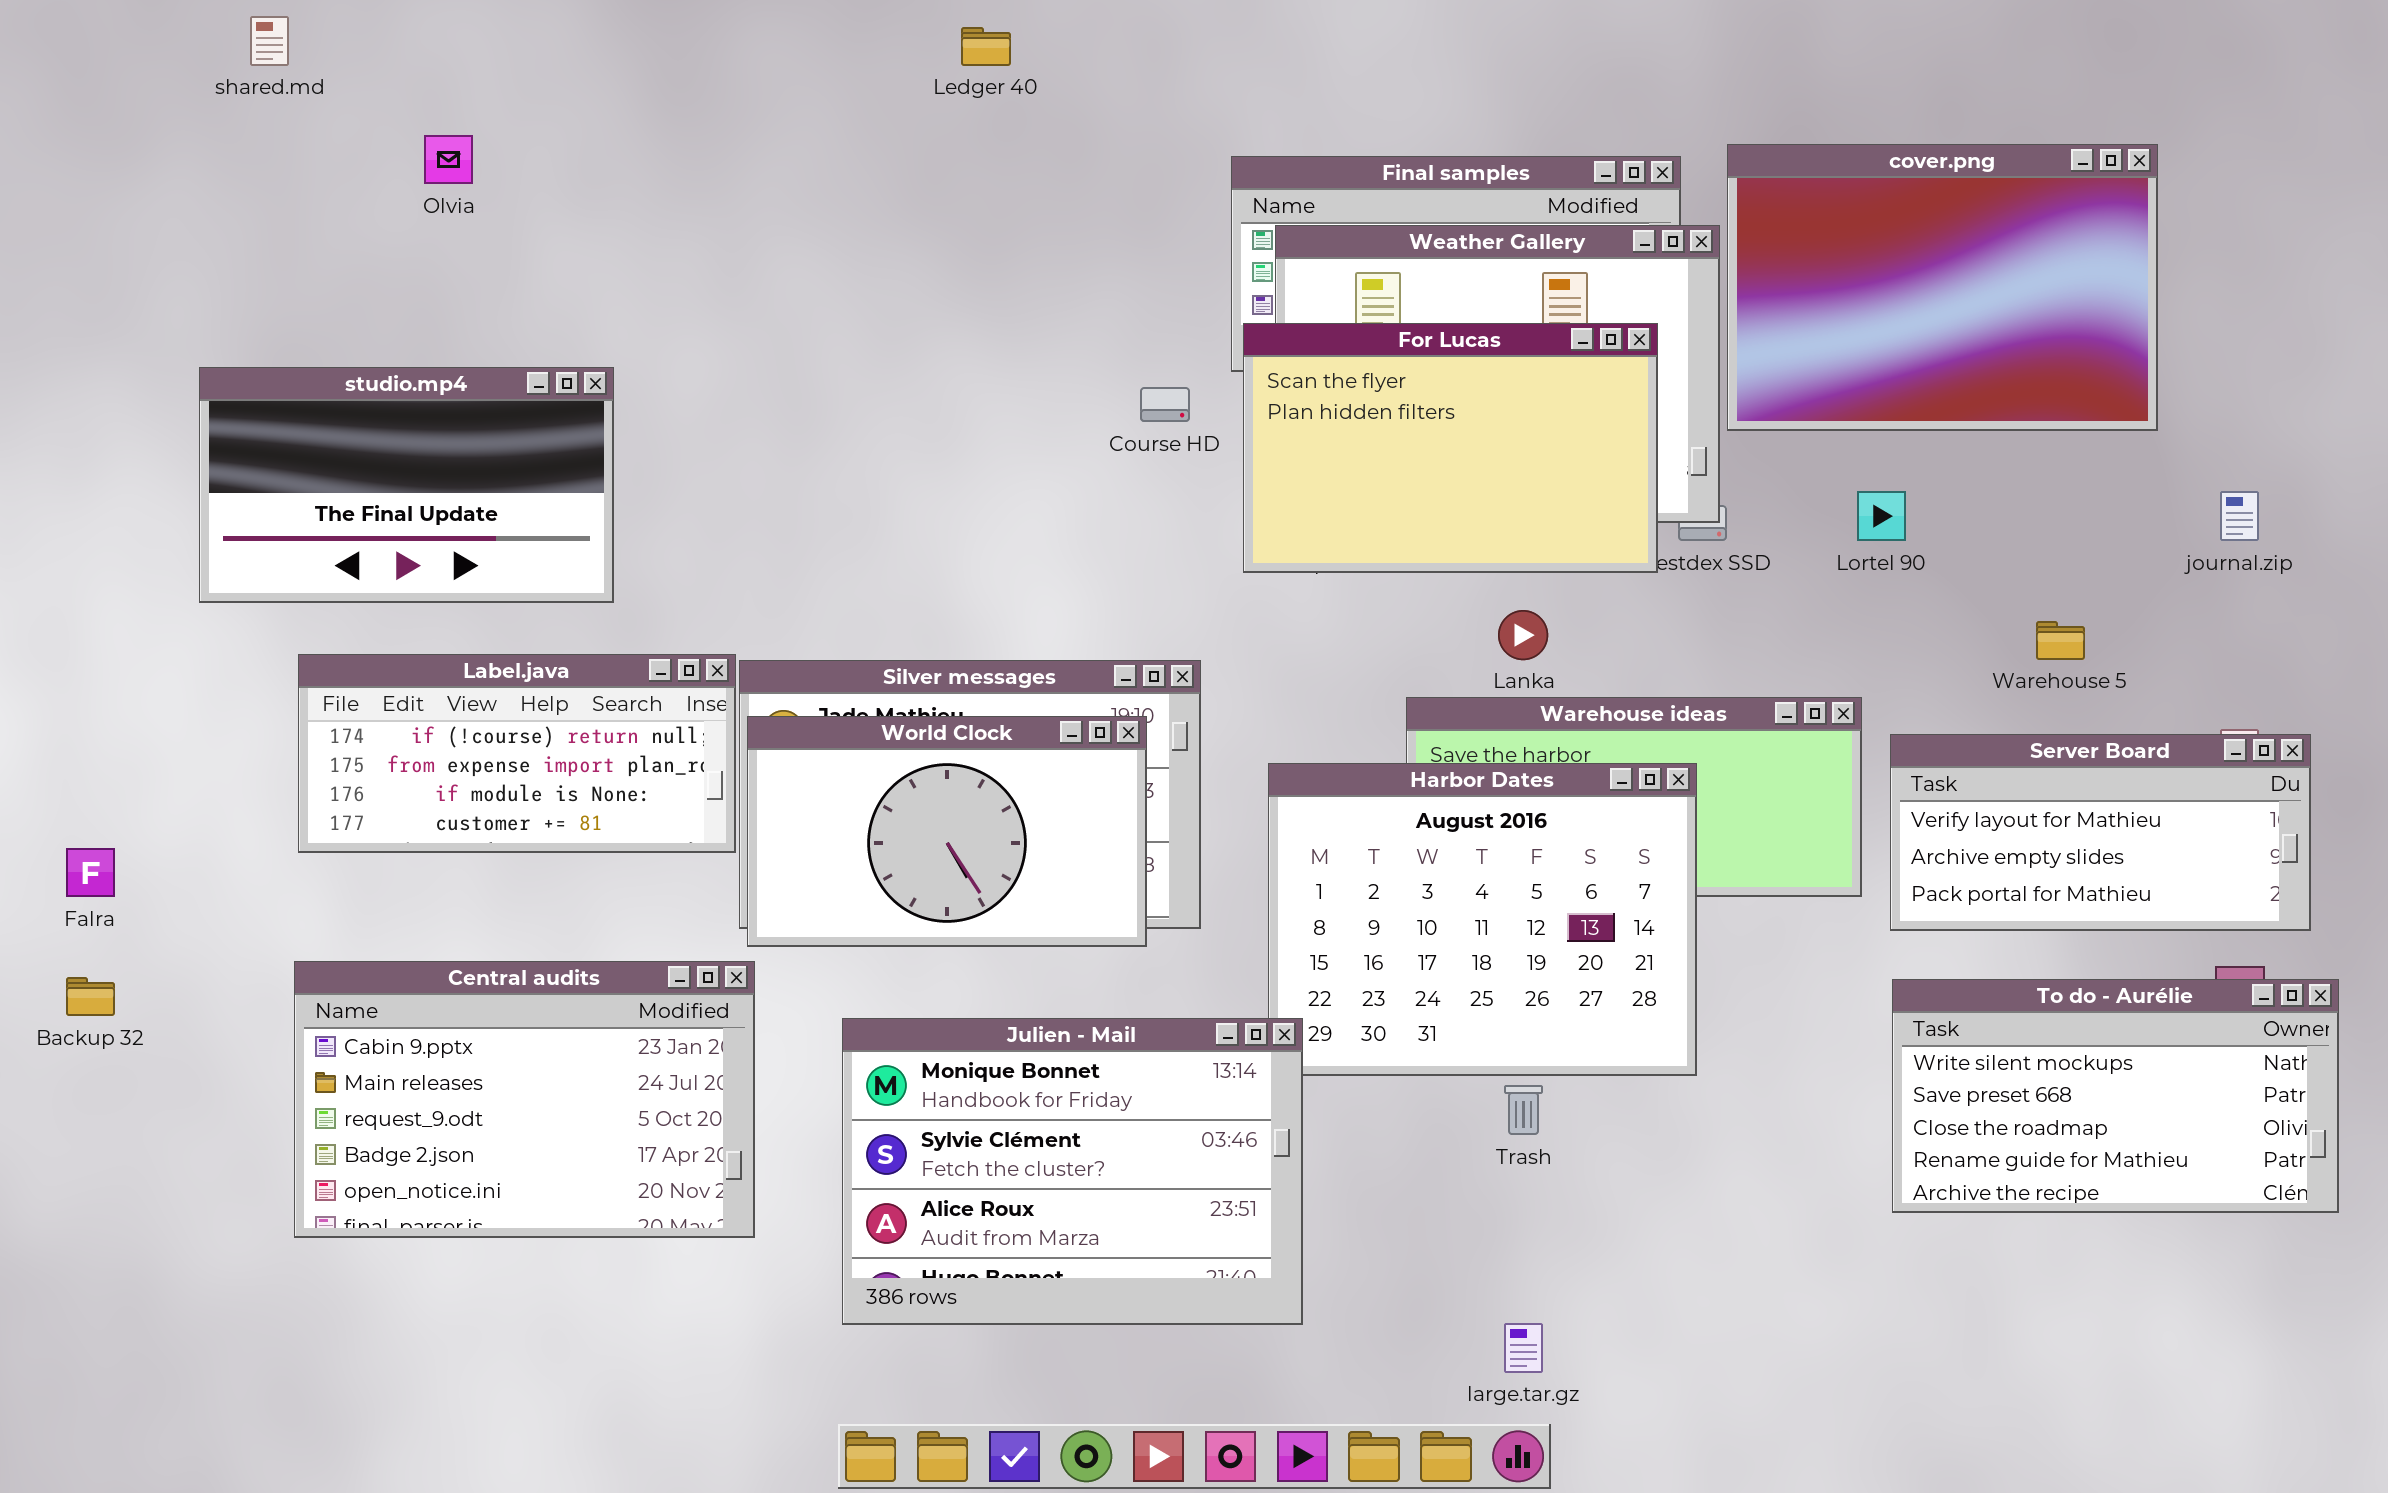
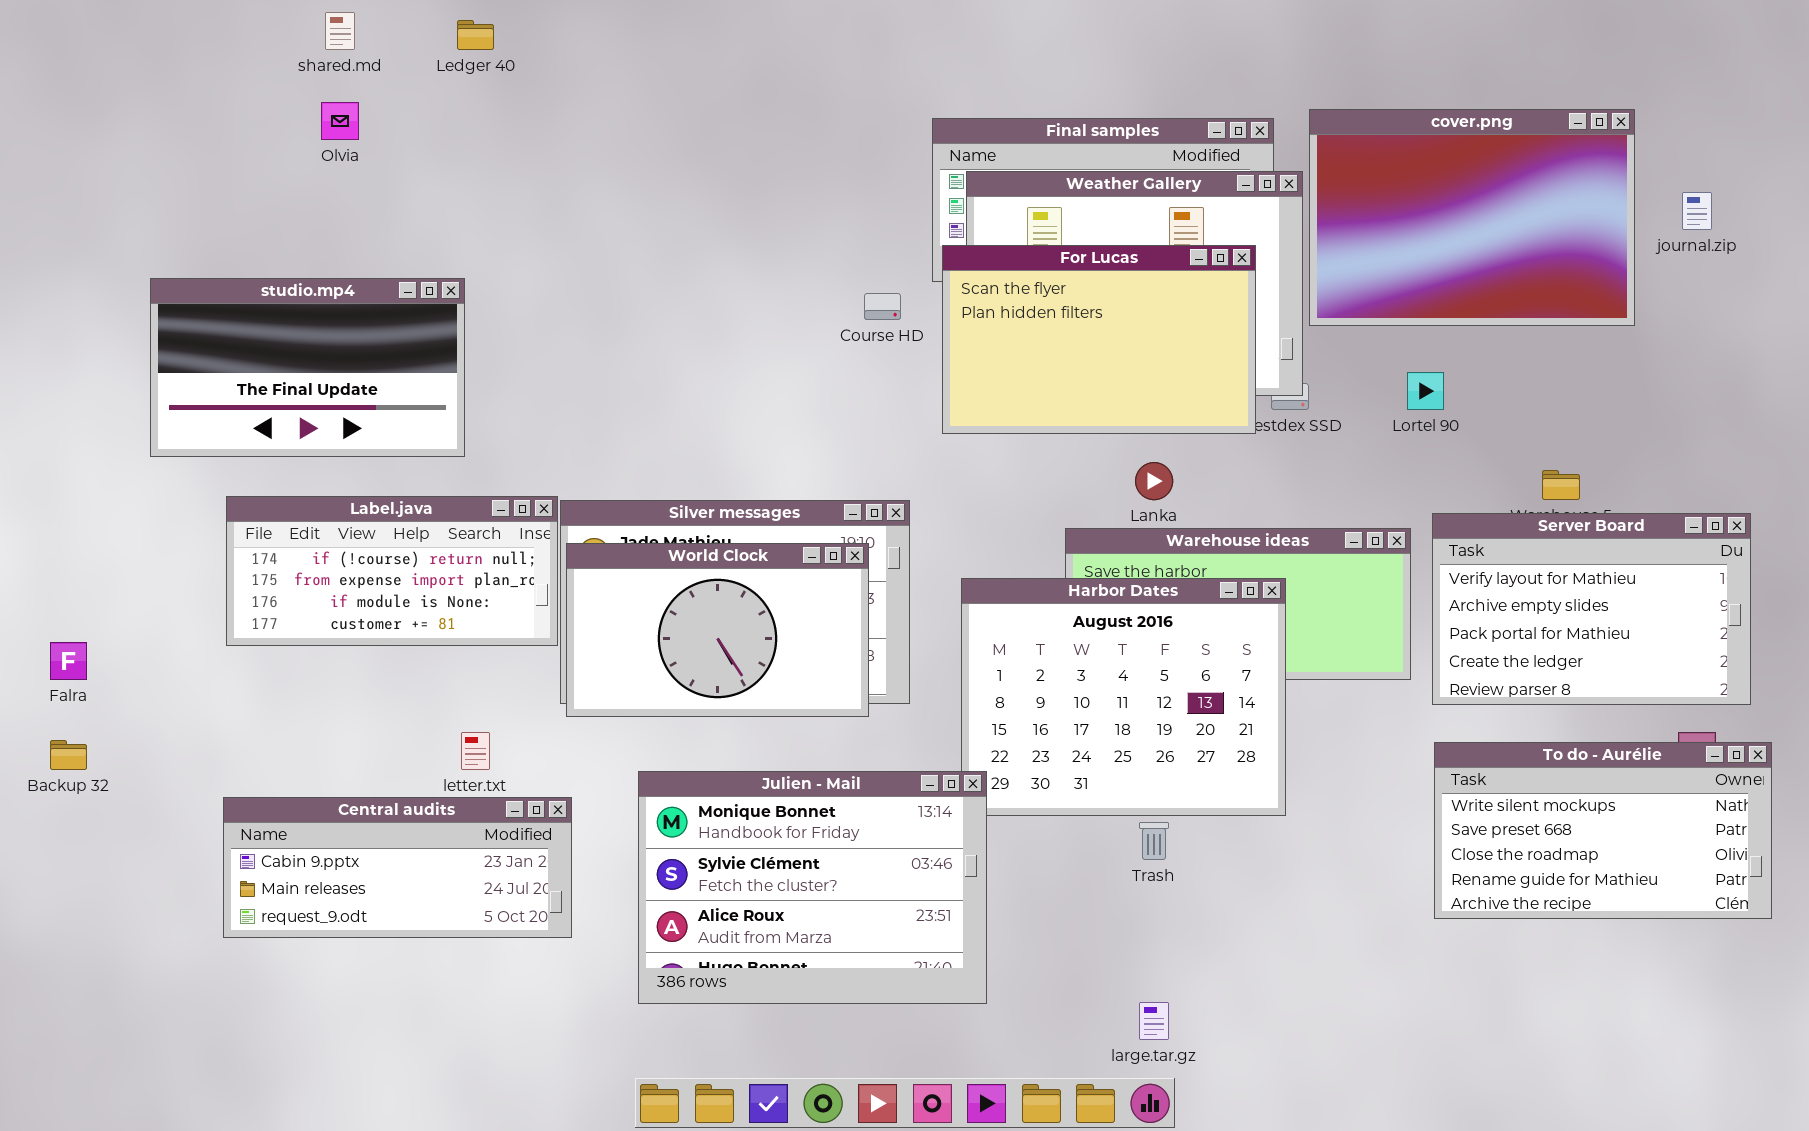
shared.md: [250,16,289,66] -> [325,12,355,50], moved
Ledger 40: [961,27,1011,66] -> [457,20,494,50], moved
journal.zip: [2220,491,2259,541] -> [1682,192,1712,230], moved
Server Board: [1890,734,2311,931] -> [1432,513,1751,705], resized
Central audits: [294,961,755,1238] -> [223,797,572,938], resized

